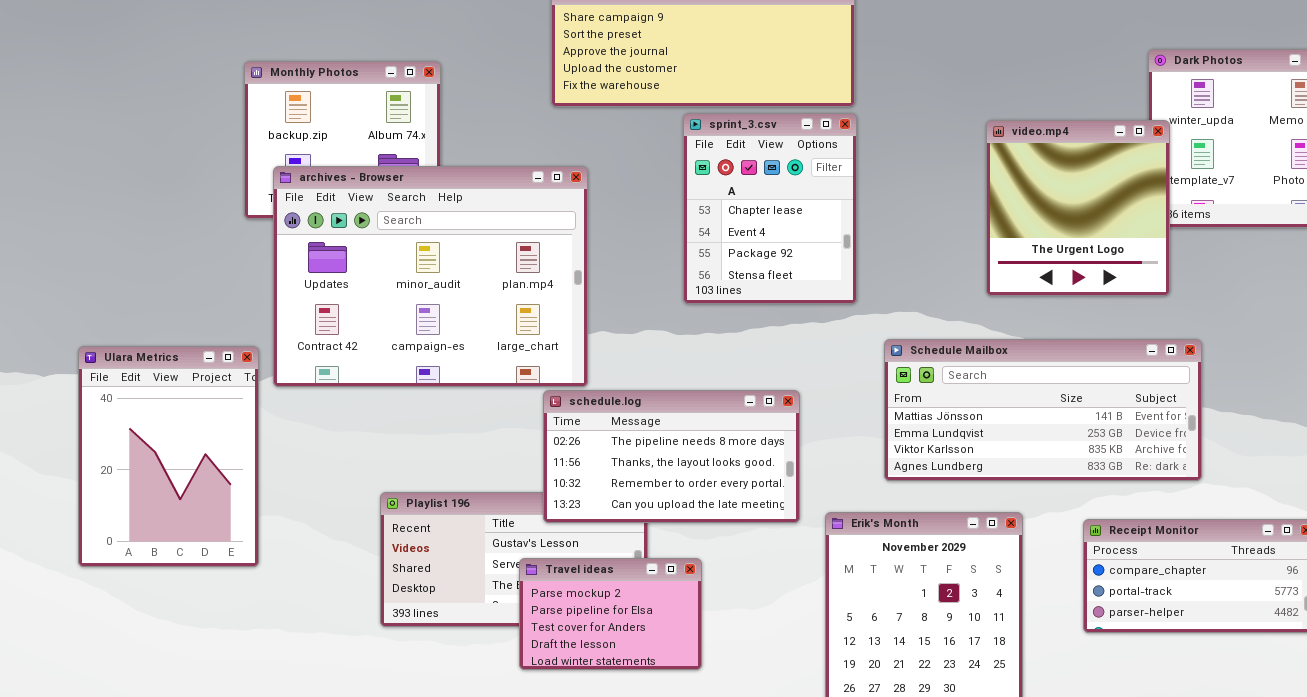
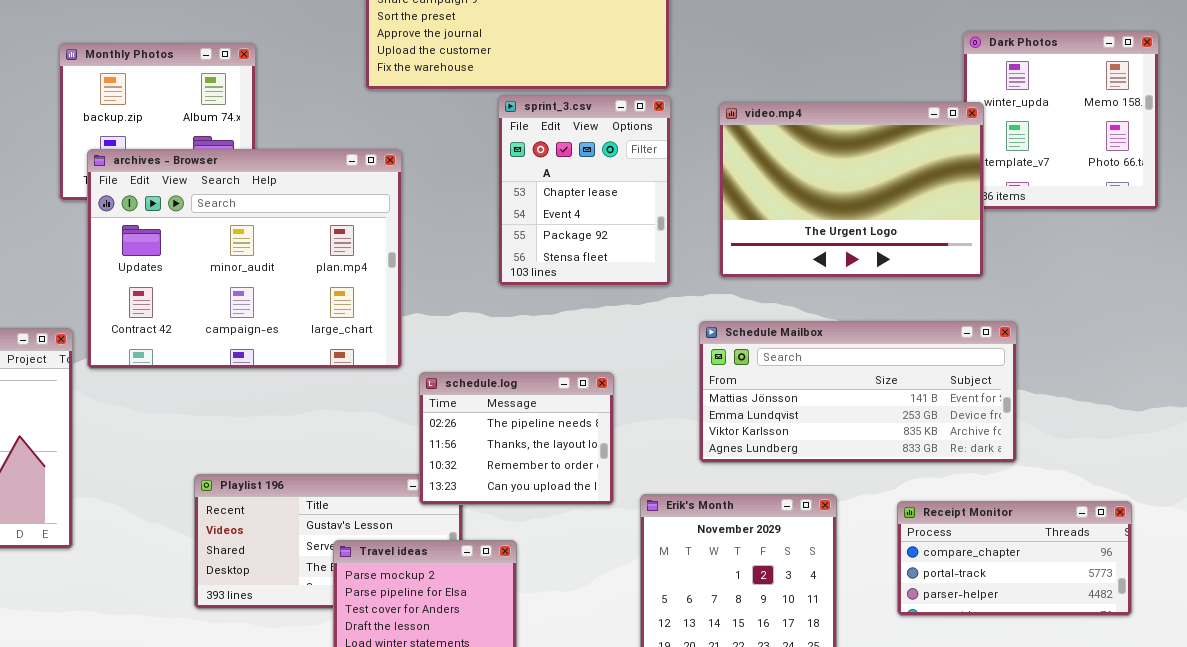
video.mp4: [986,120,1170,296] -> [719,102,984,278], resized
schedule.log: [543,390,800,523] -> [419,372,614,505], resized

